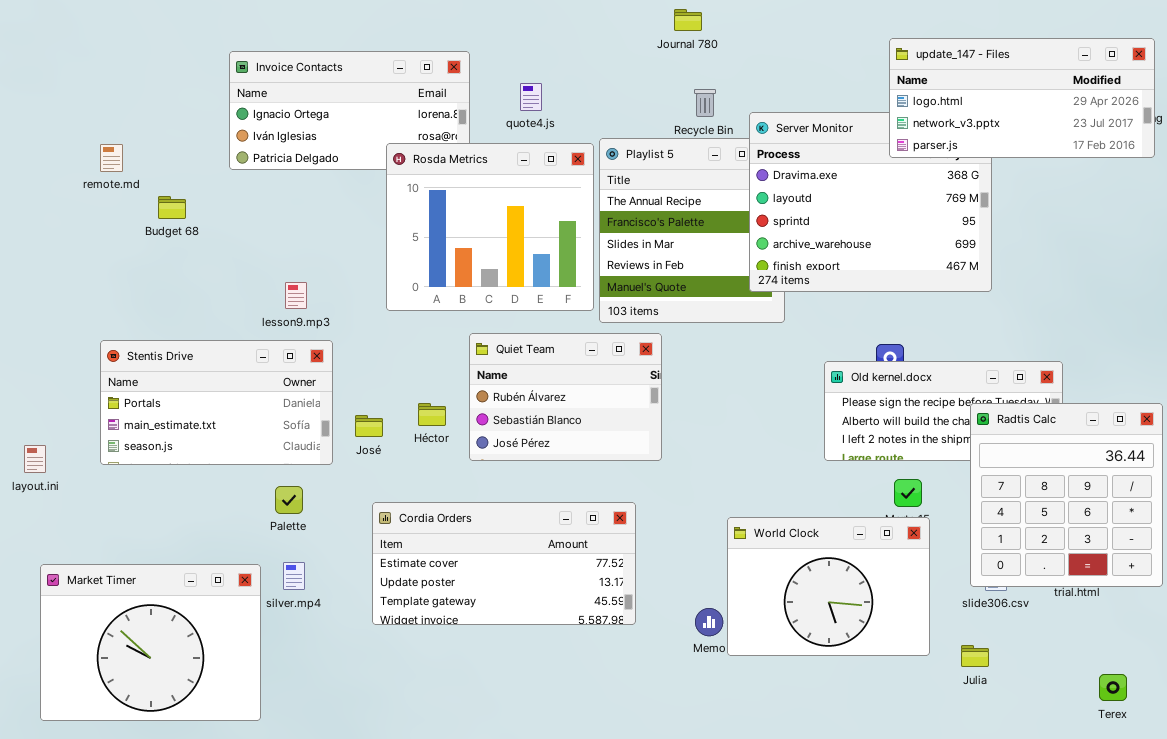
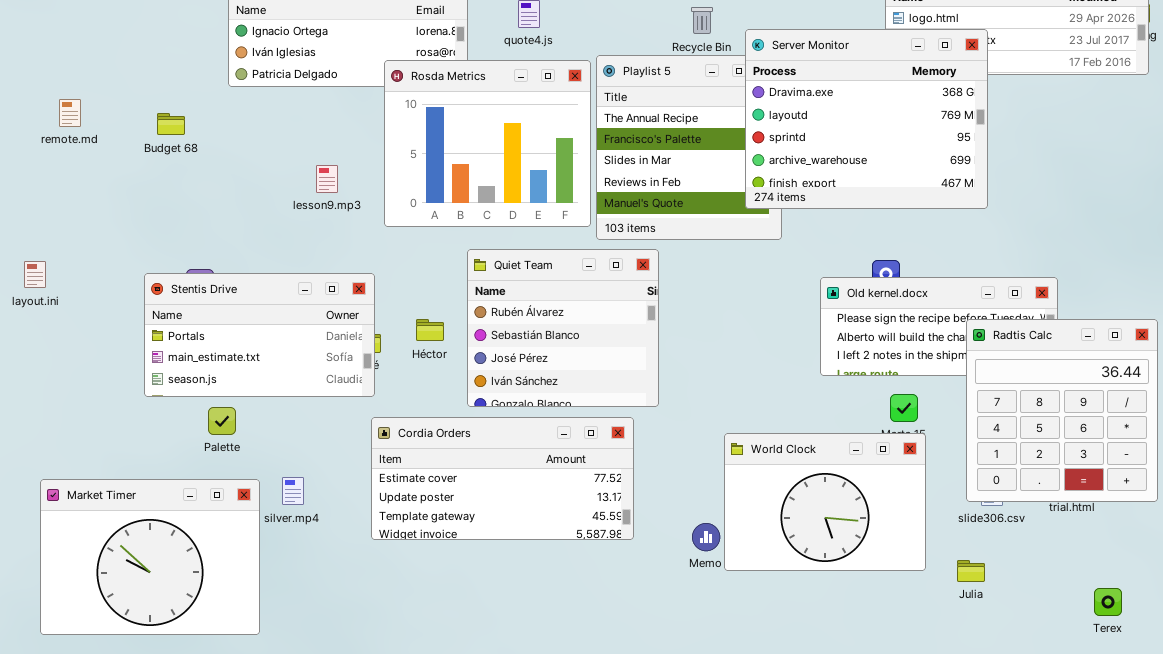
Server Monitor: [749,112,992,292] -> [745,29,988,209], raised
remote.md: [100,144,123,172] -> [59,99,81,127], moved
lesson9.mp3: [285,282,307,309] -> [316,165,338,193], moved
Quiet Team: [469,333,662,461] -> [467,249,659,407], resized
Stentis Drive: [100,340,333,465] -> [144,273,375,397], moved
layout.ini: [24,445,46,473] -> [24,261,46,288], moved
Palette: [275,486,303,514] -> [208,407,236,435], moved

